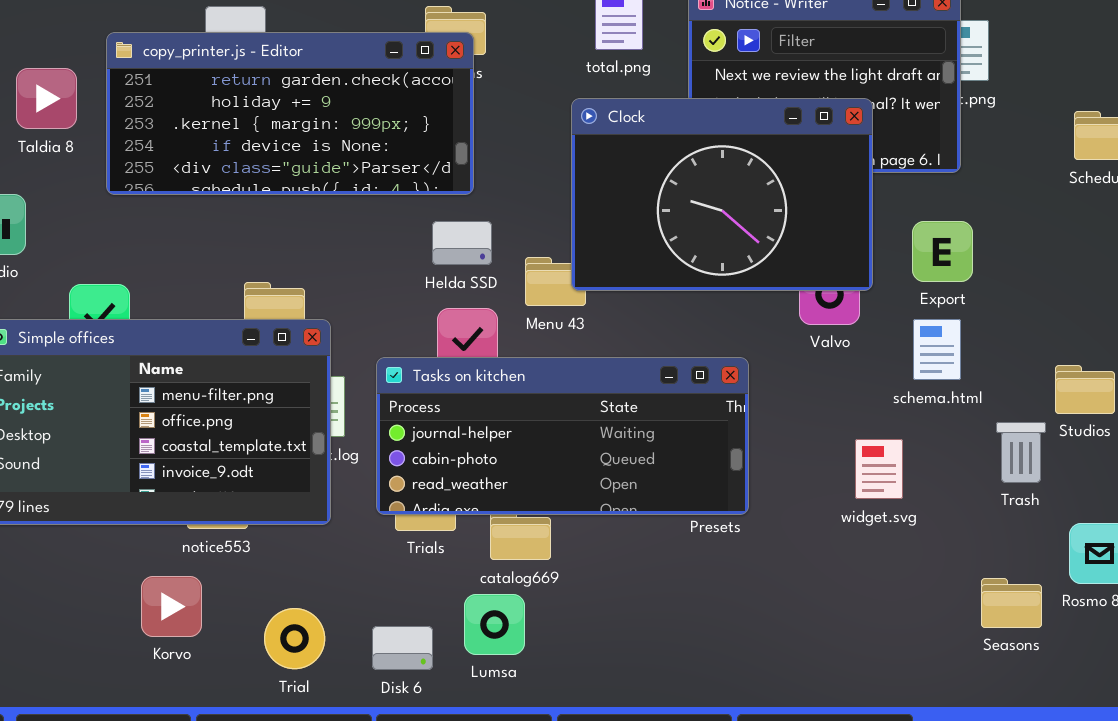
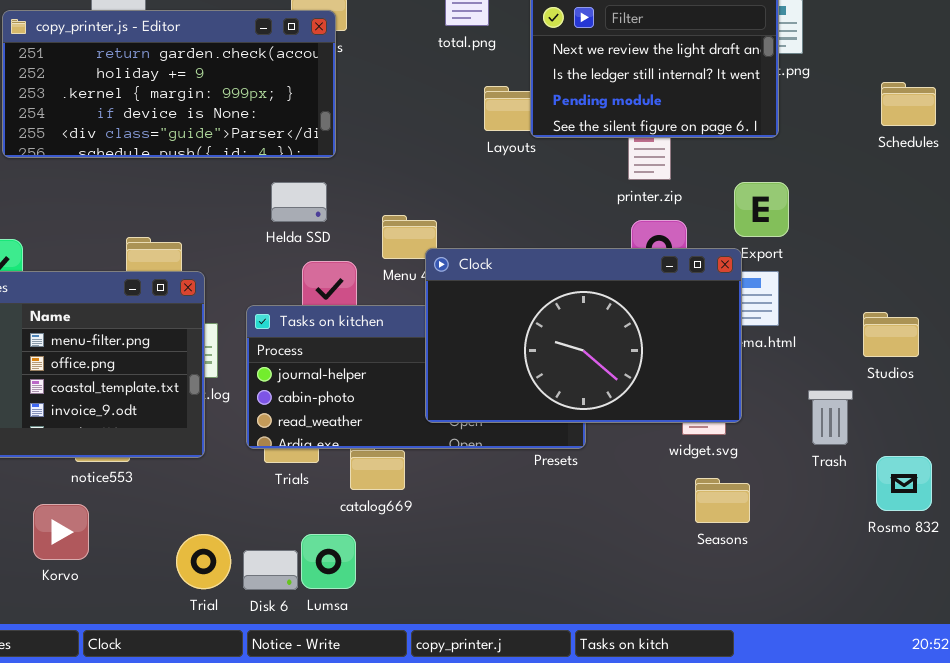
Clock: [571,98,873,291] -> [425,248,742,423], moved, resized
Helda SSD: [432,221,492,265] -> [271,182,327,222], moved
Trash: [996,422,1046,483] -> [808,390,853,445], moved
Seasons: [981,578,1042,628] -> [695,478,750,523], moved
Lumsa: [464,594,525,655] -> [301,534,356,589], moved
Trial: [264,608,325,669] -> [176,534,231,589], moved

